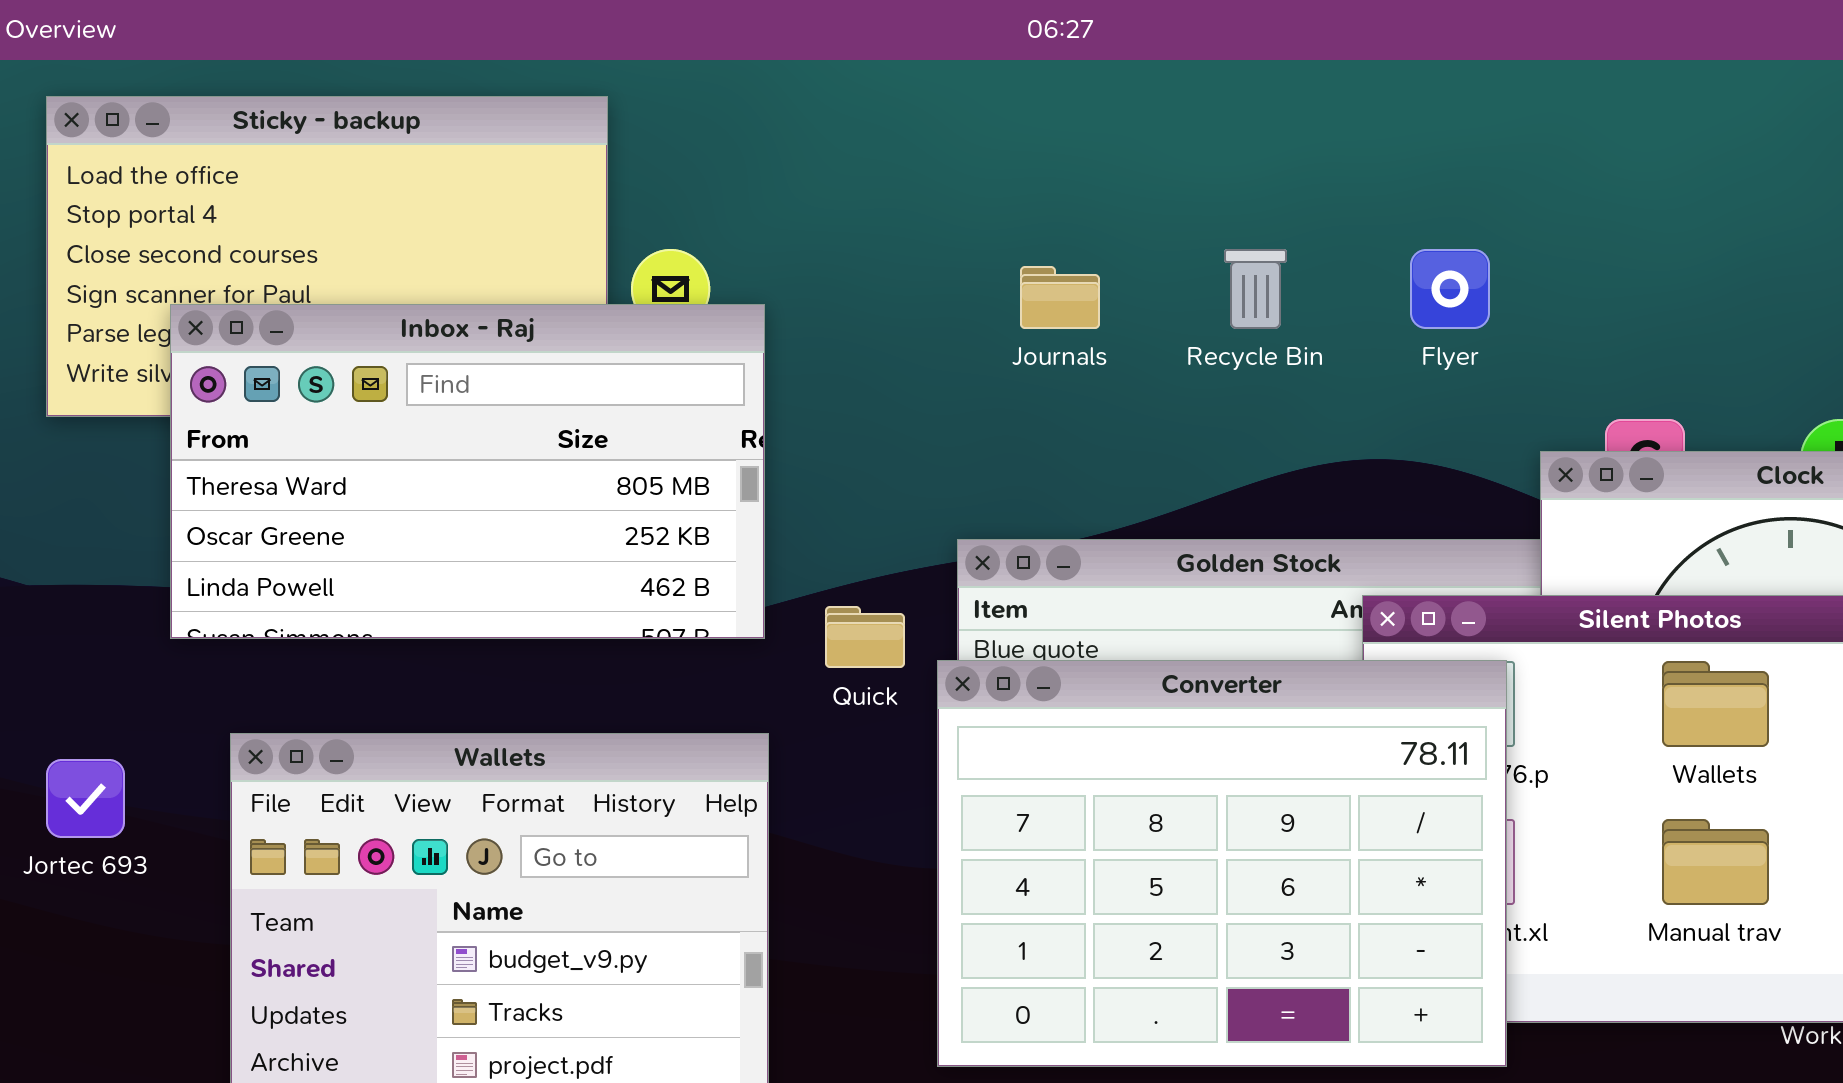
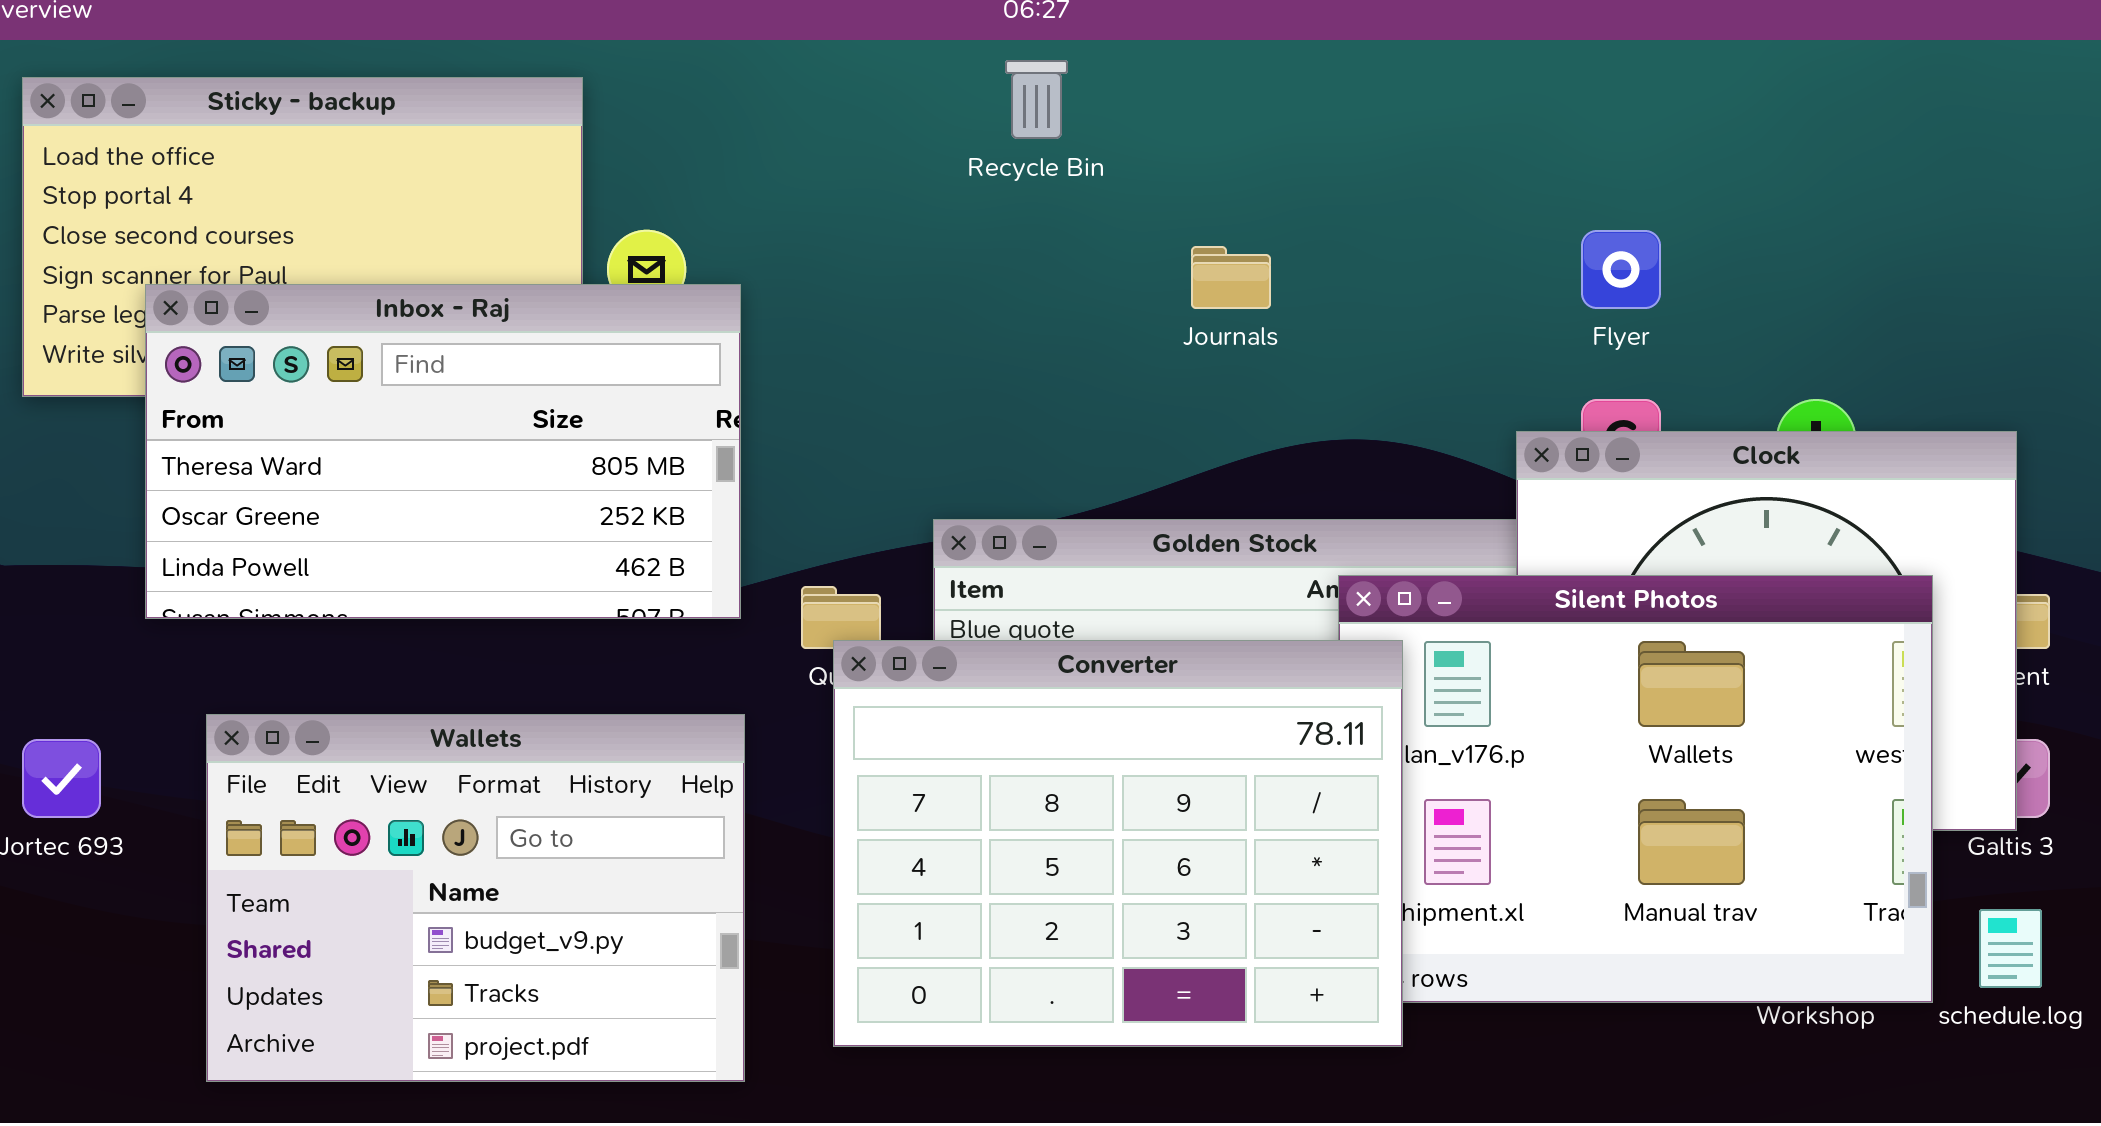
Recycle Bin: [1224,249,1287,329] -> [1005,60,1068,139], moved
Flyer: [1410,249,1490,329] -> [1581,230,1661,309], moved
Journals: [1020,266,1100,329] -> [1191,246,1271,309], moved
Converter: [937,660,1507,1067] -> [833,640,1403,1047], moved

